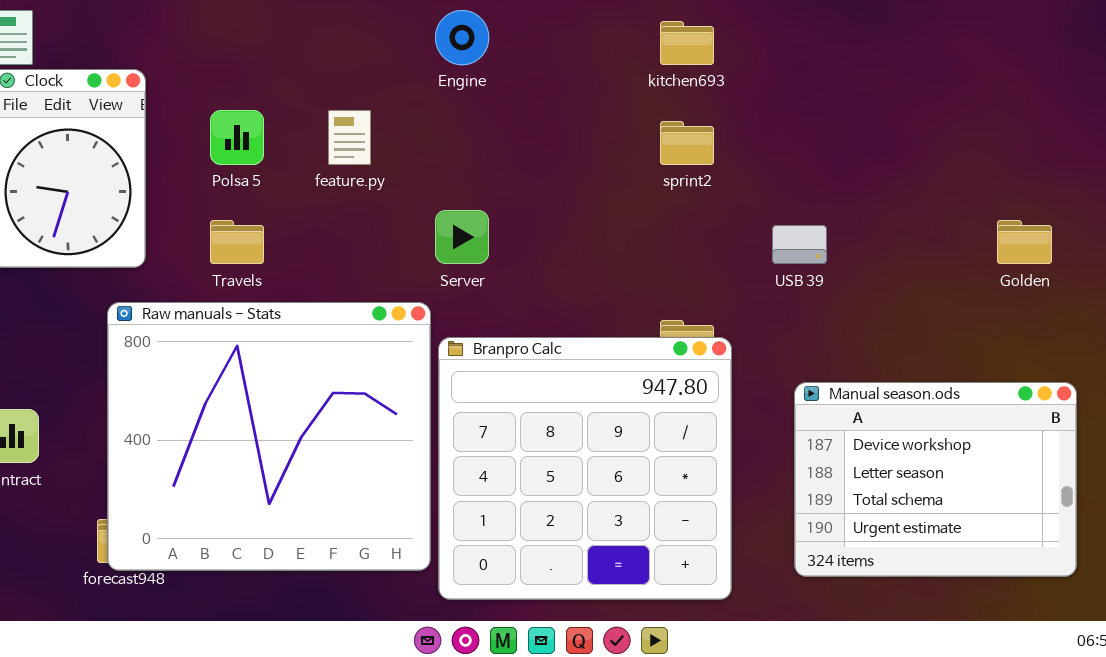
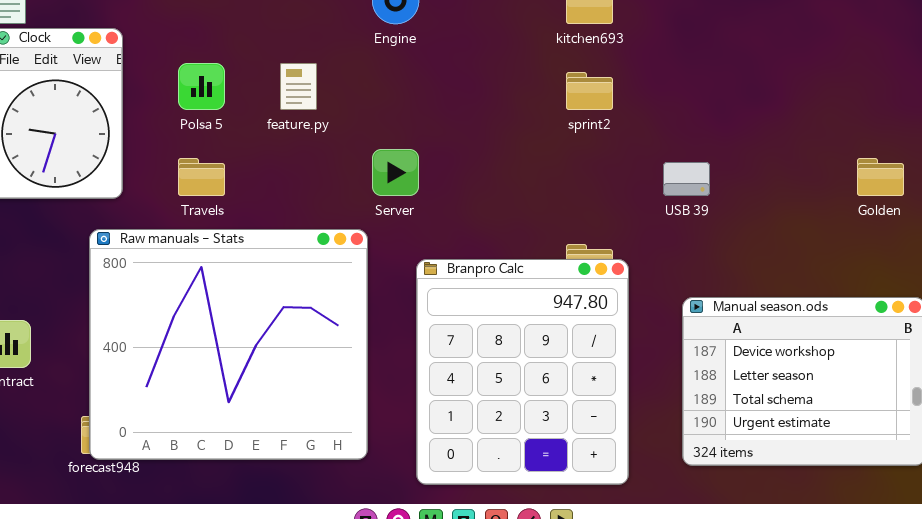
Branpro Calc: [438,337,732,600] -> [416,259,629,485], resized

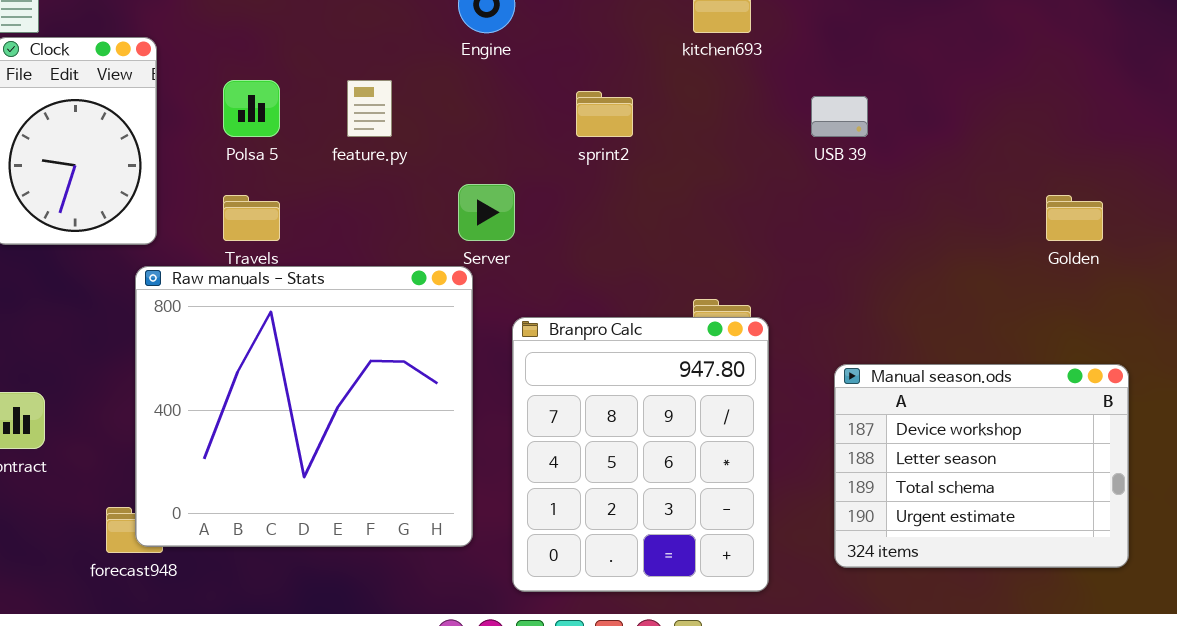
sprint2: [566,72,613,110] -> [576,91,633,137], moved
USB 39: [663,162,710,196] -> [811,96,868,137], moved
Raw manuals - Stats: [89,229,368,460] -> [135,266,473,547], moved

